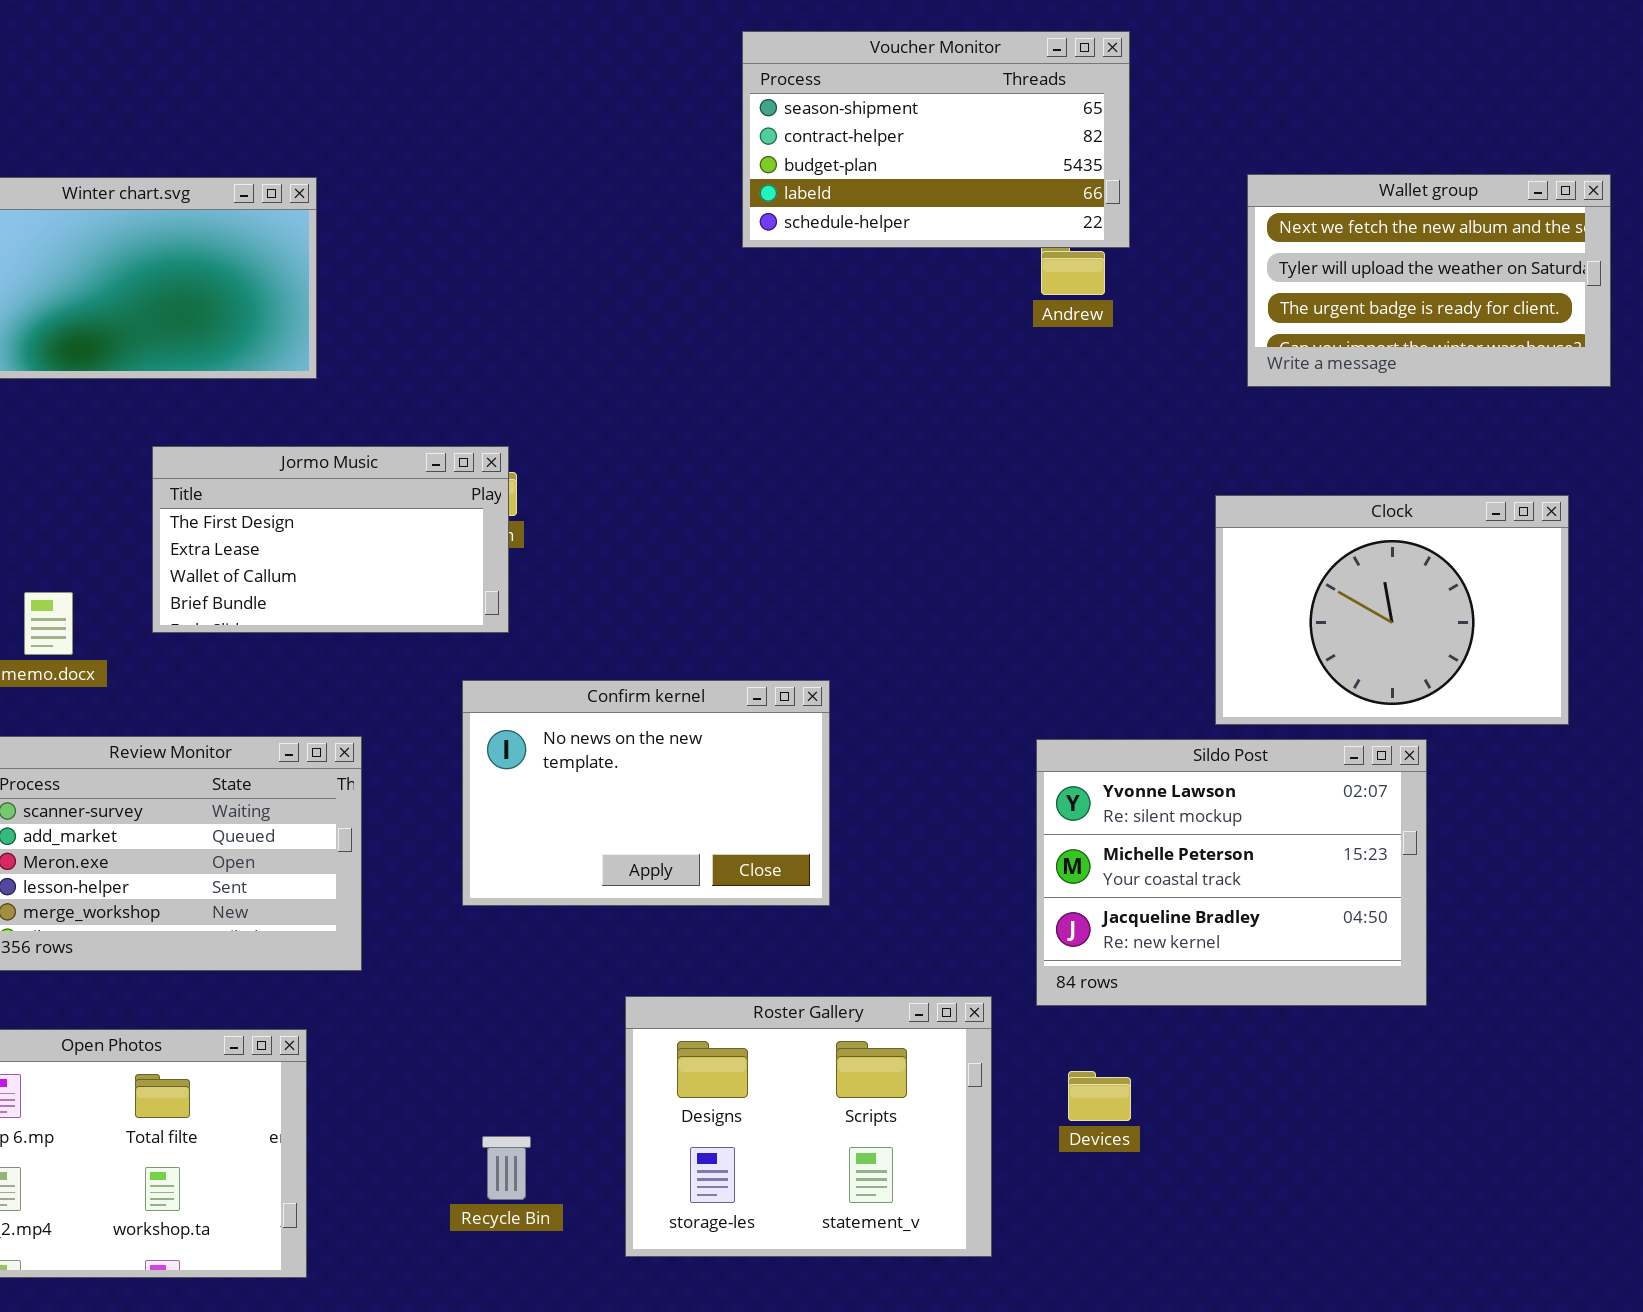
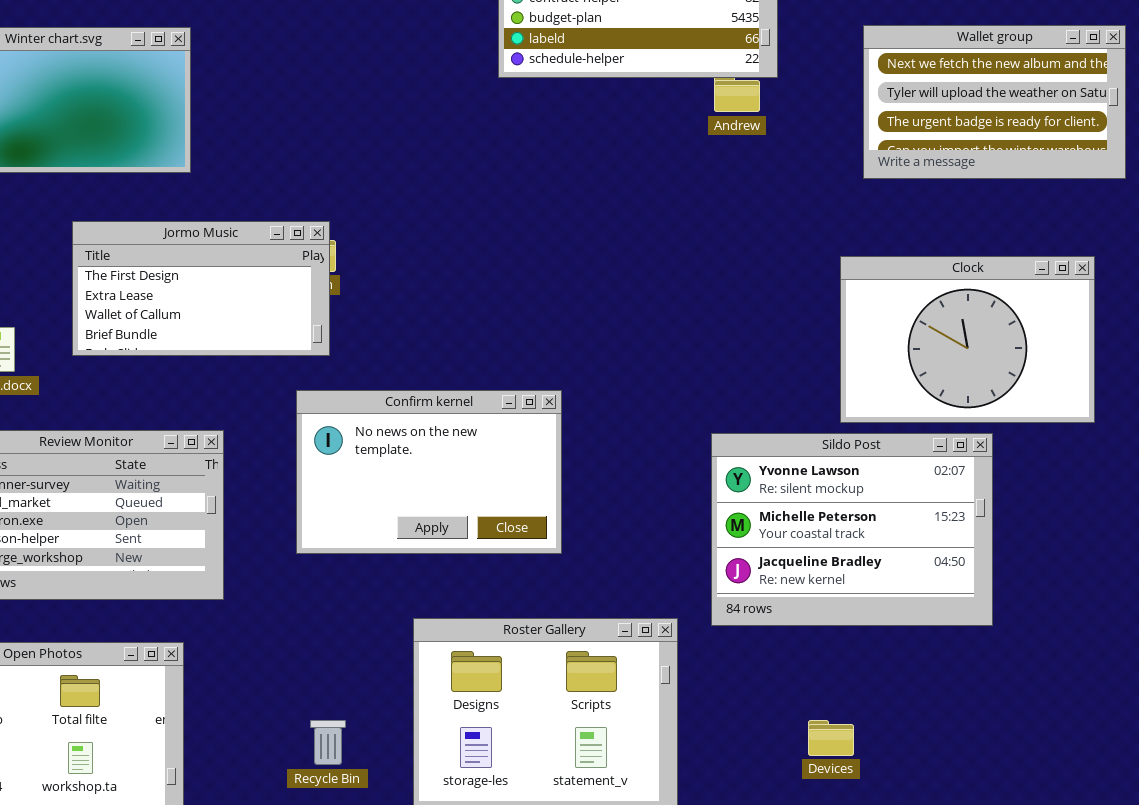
Devices: [1068,1071,1131,1121] -> [808,720,854,756], moved

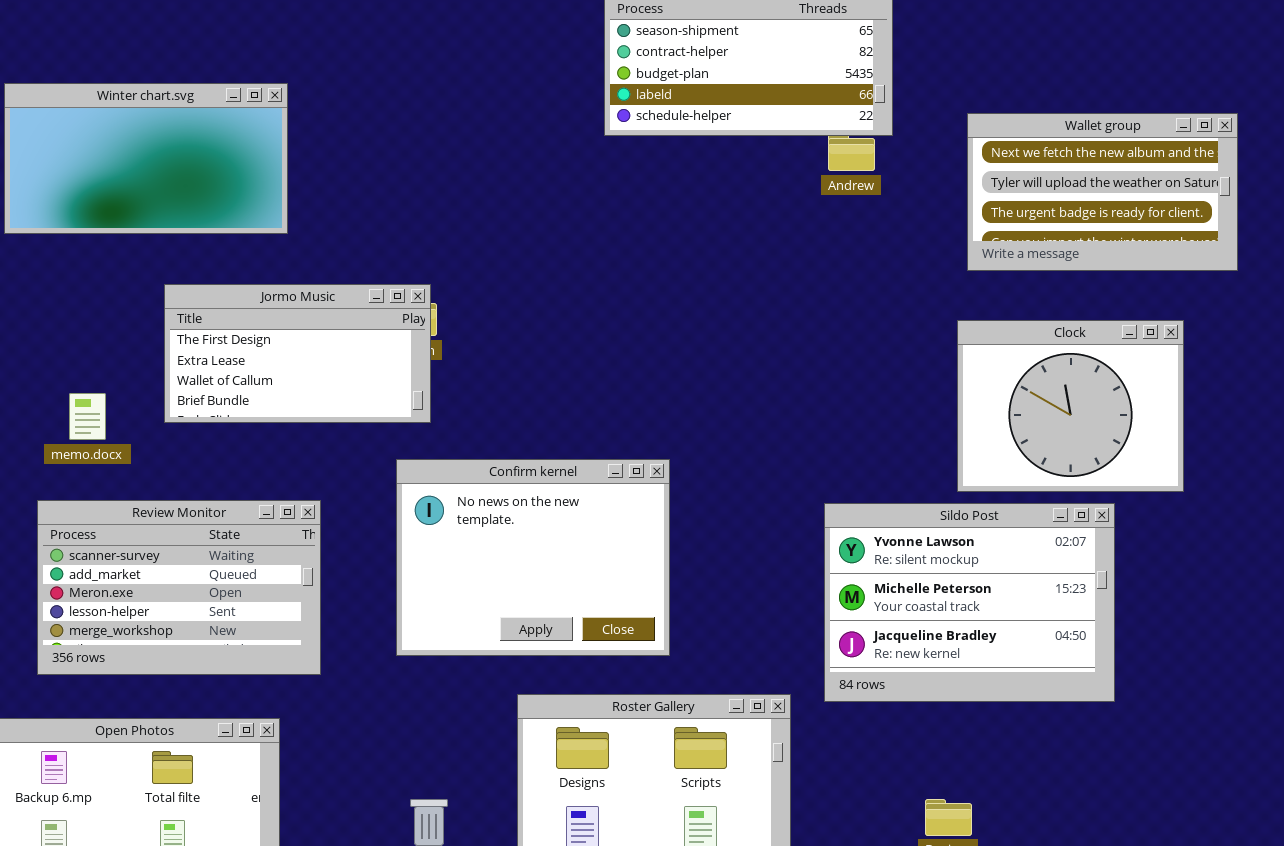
Wallet group: [863,25,1126,179] -> [967,113,1238,271], moved
Clock: [840,256,1095,423] -> [957,320,1184,492], resized
Confirm kernel: [296,390,562,554] -> [396,459,670,656], resized

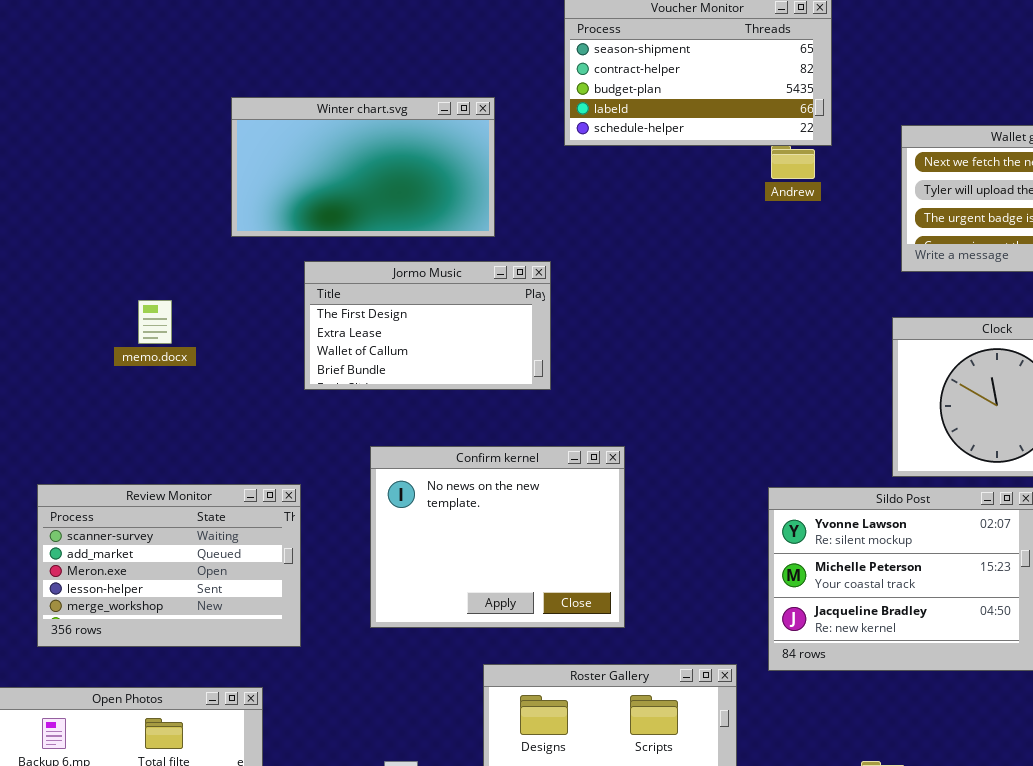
Winter chart.svg: [4,83,288,234] -> [231,97,495,237], moved
Jormo Music: [164,284,431,423] -> [304,261,551,390], moved
memo.docx: [69,393,106,440] -> [138,300,172,344], moved

